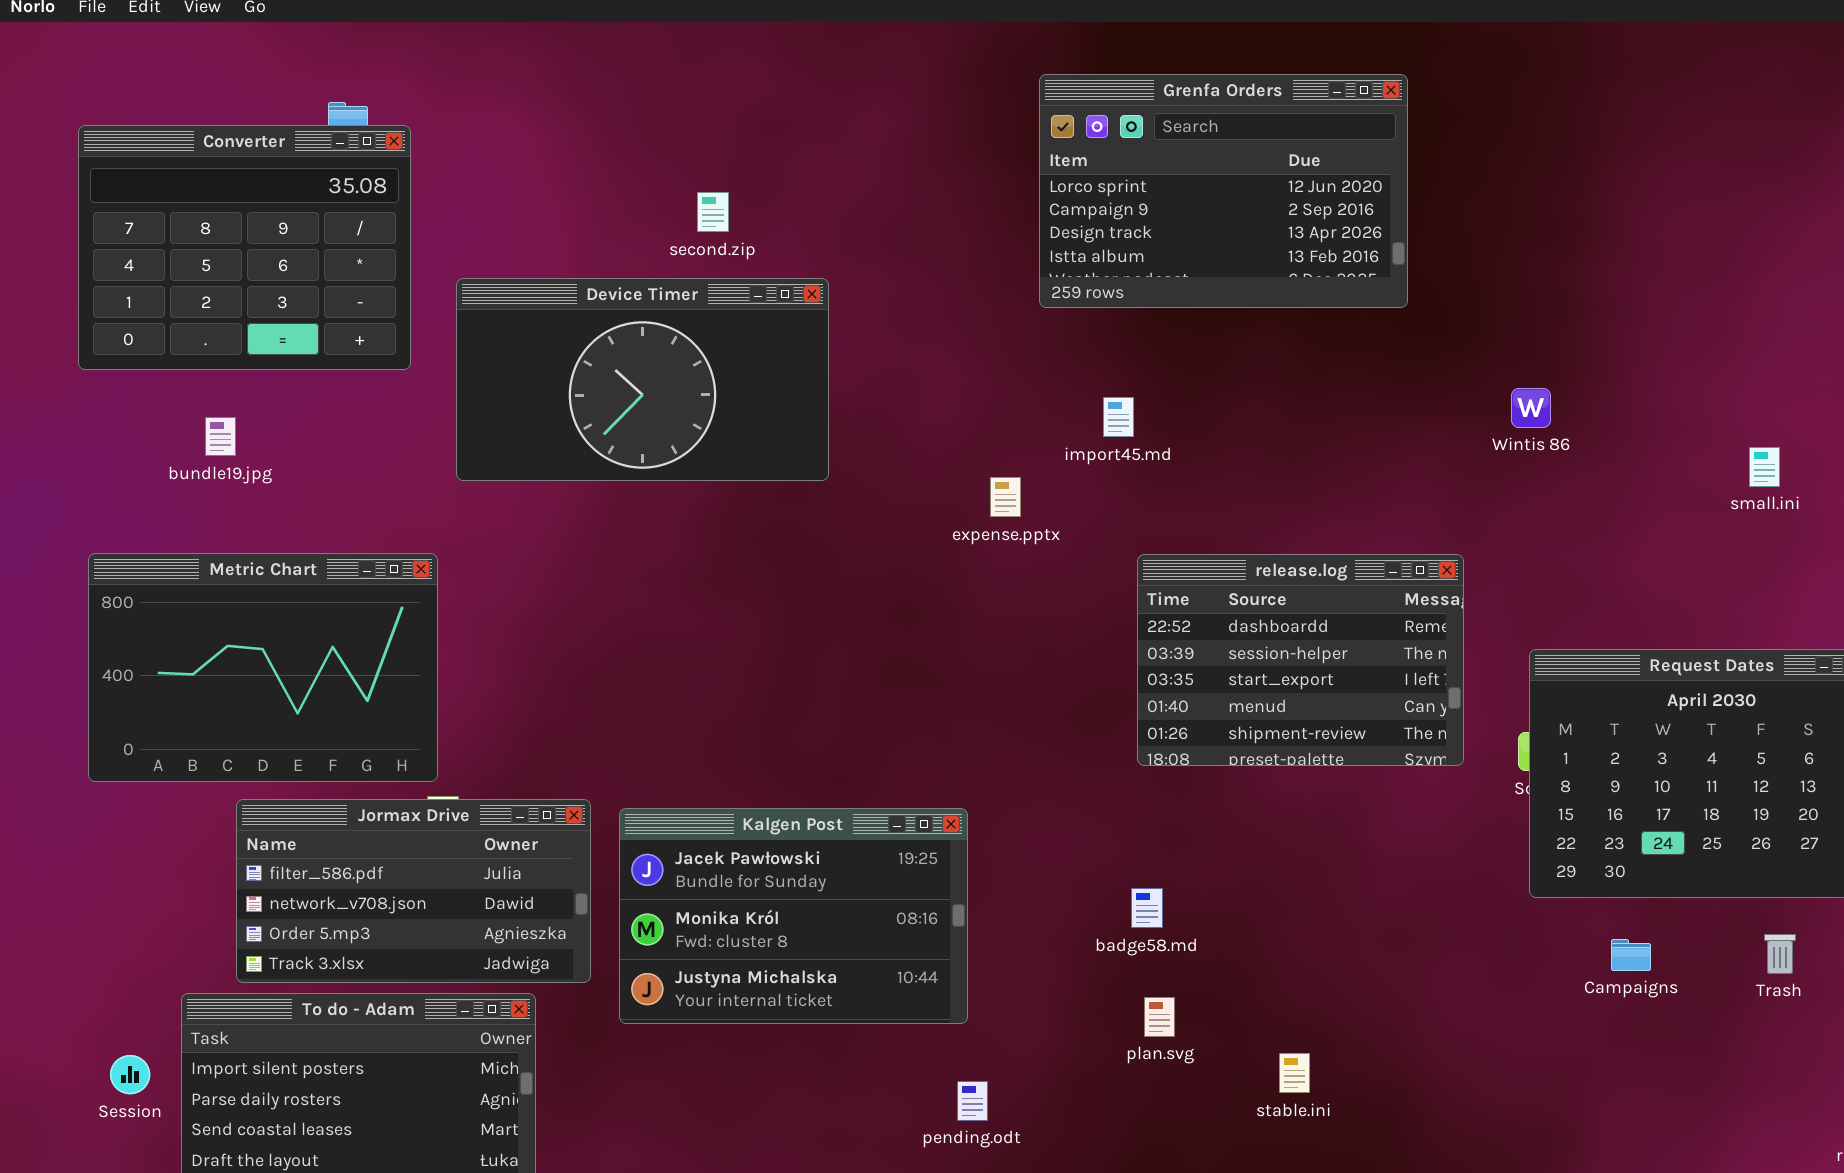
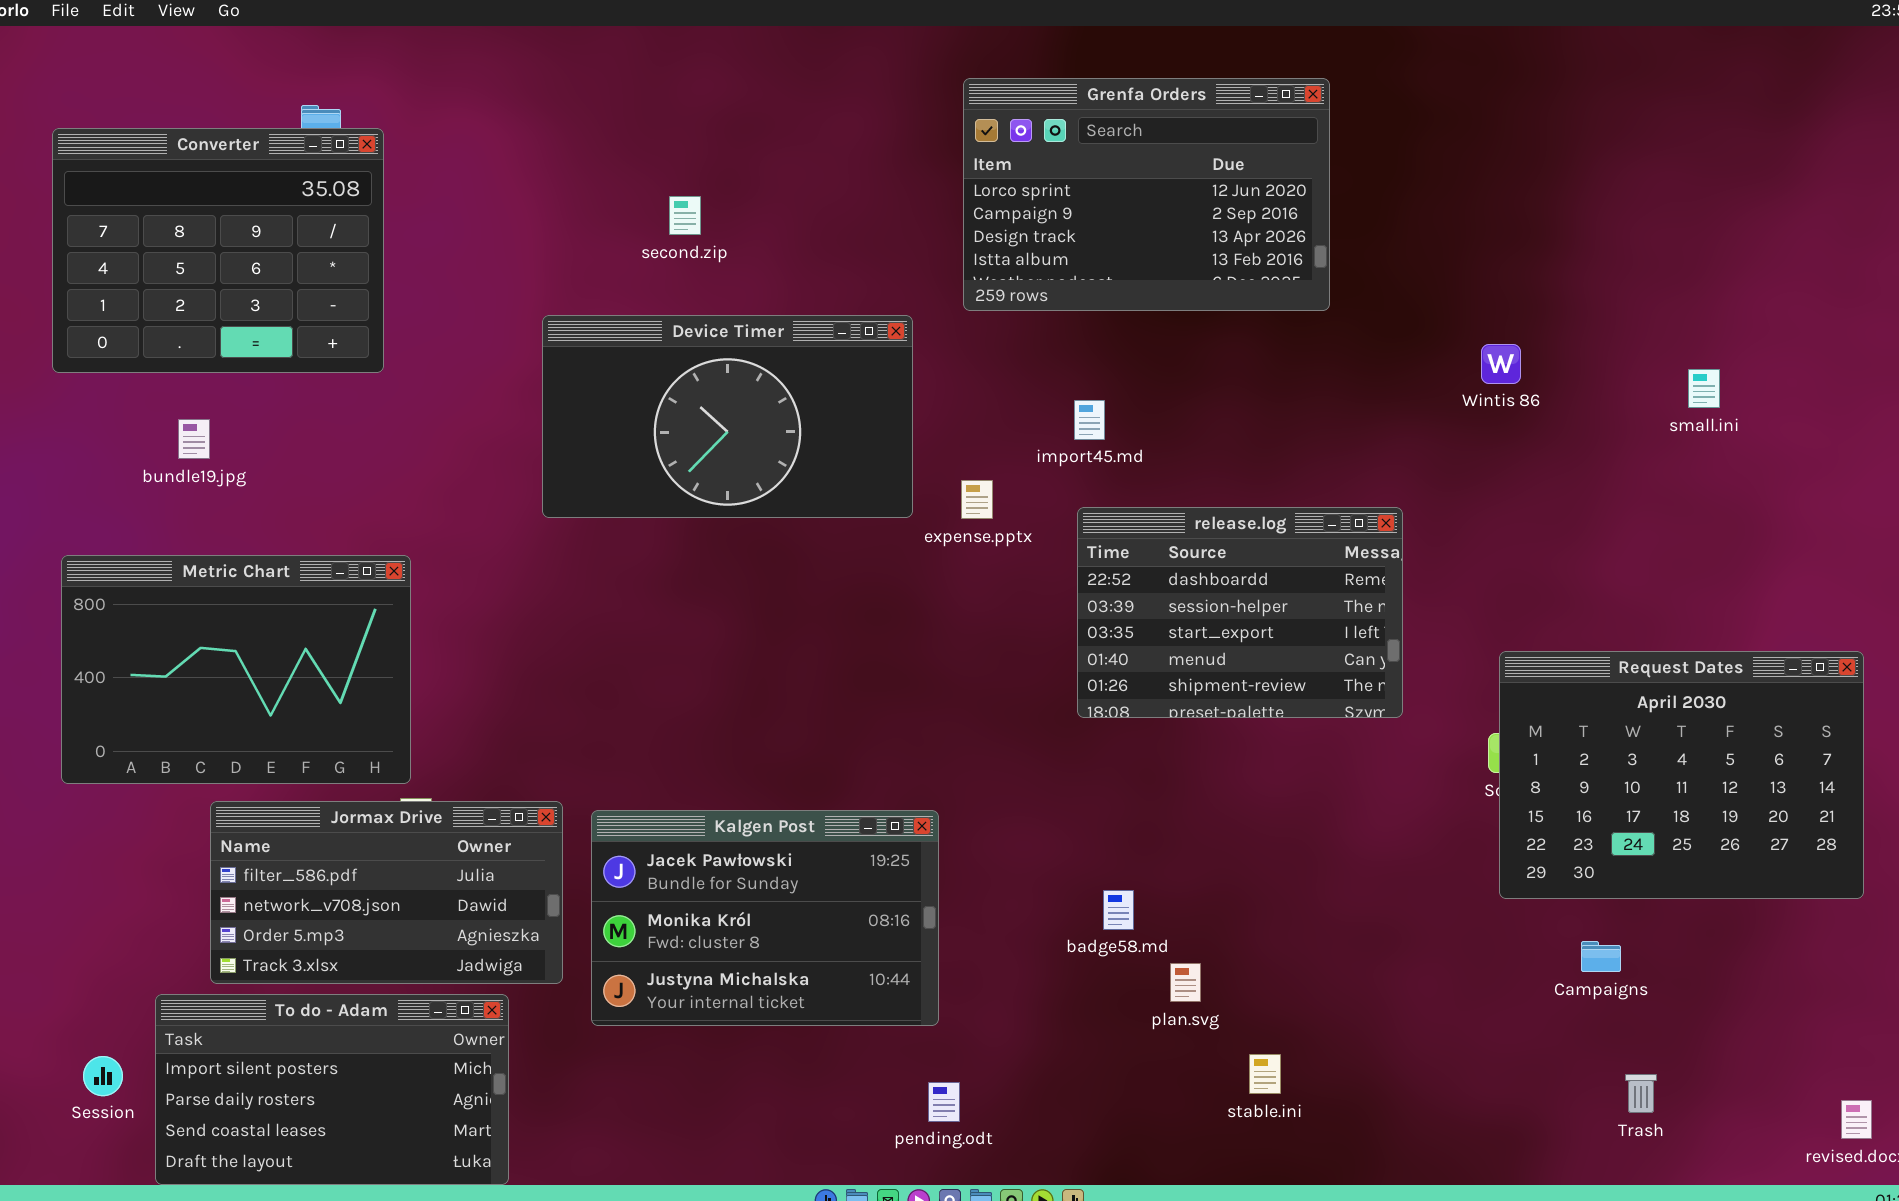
Grenfa Orders: [1039,74,1408,308] -> [963,78,1330,311], moved
Device Timer: [456,278,829,481] -> [542,315,913,518], moved
Wintis 86: [1511,388,1551,428] -> [1481,344,1521,384], moved
small.ini: [1749,447,1780,487] -> [1688,369,1720,408], moved
release.log: [1137,554,1464,766] -> [1077,507,1403,718], moved
Trash: [1764,934,1796,974] -> [1625,1074,1657,1113], moved
plan.svg: [1144,997,1175,1037] -> [1170,963,1201,1002], moved

